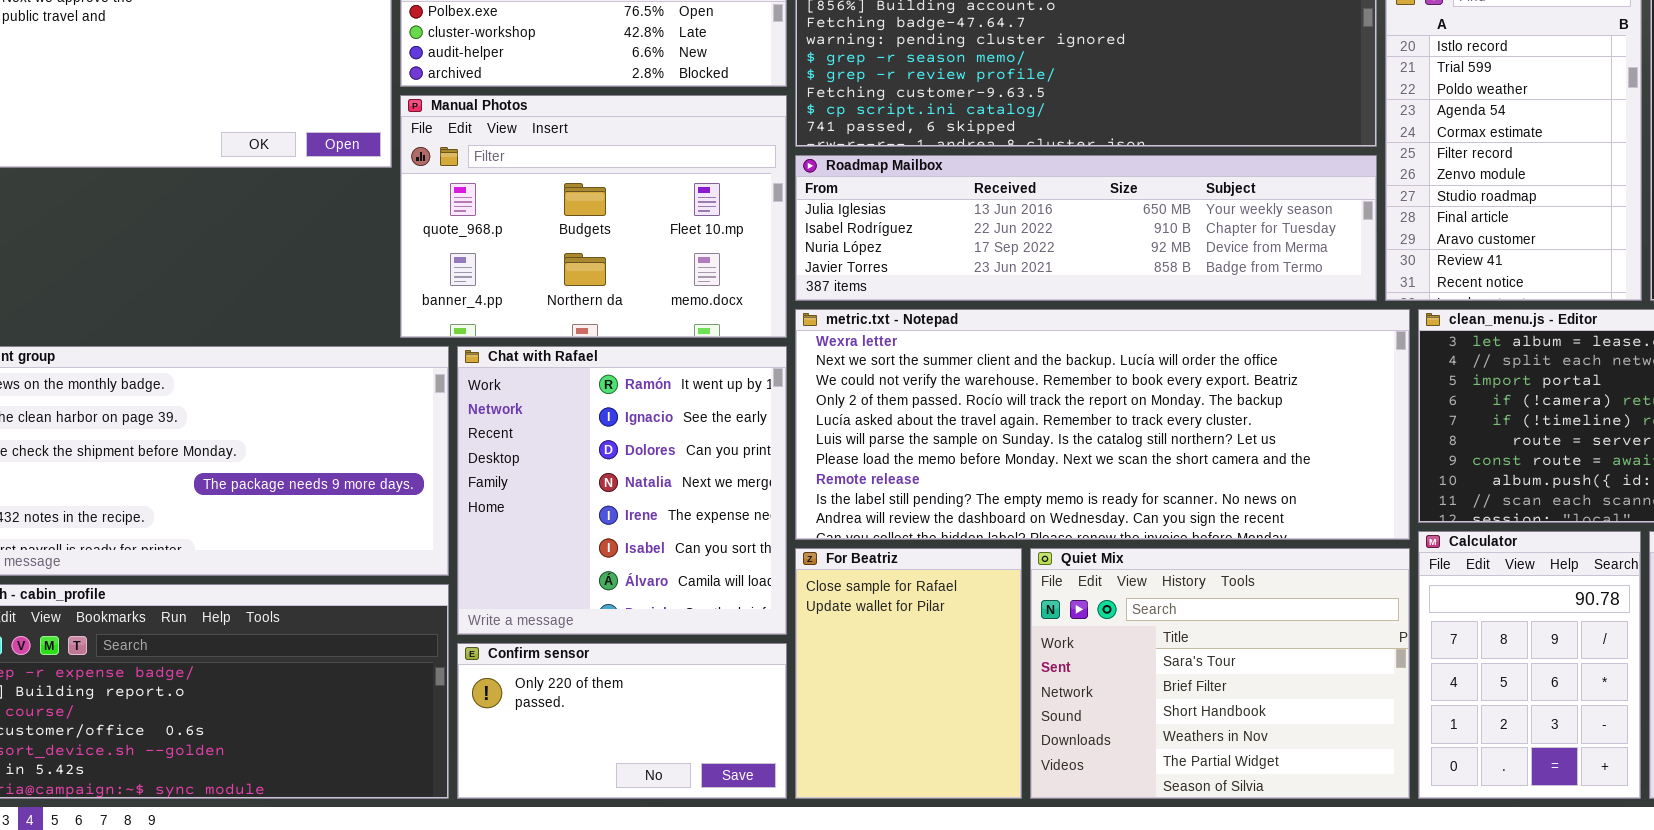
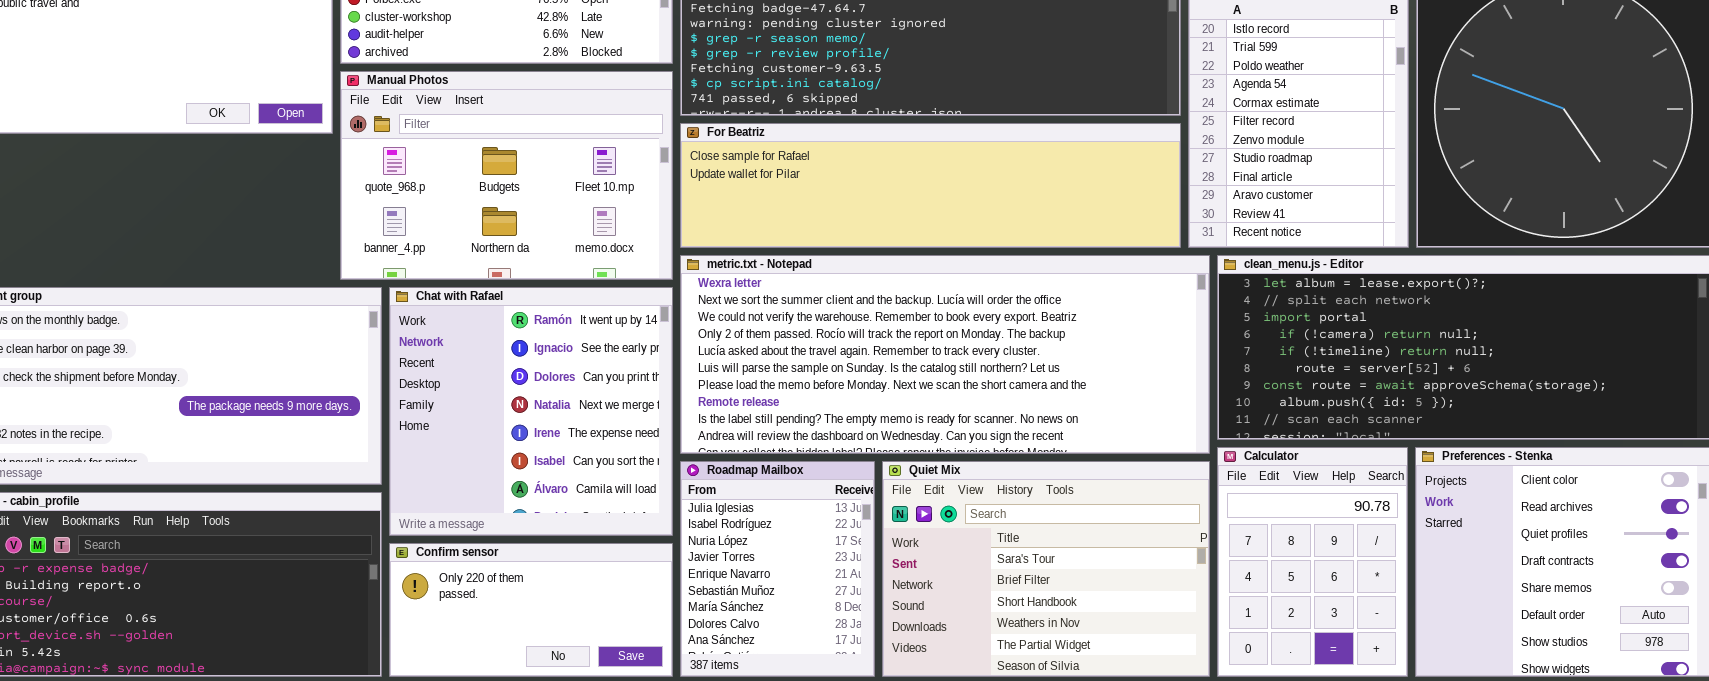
Roadmap Mailbox: [795,155,1377,301] -> [680,461,875,677], moved, resized
For Beatriz: [795,548,1022,799] -> [680,123,1181,248], moved, resized

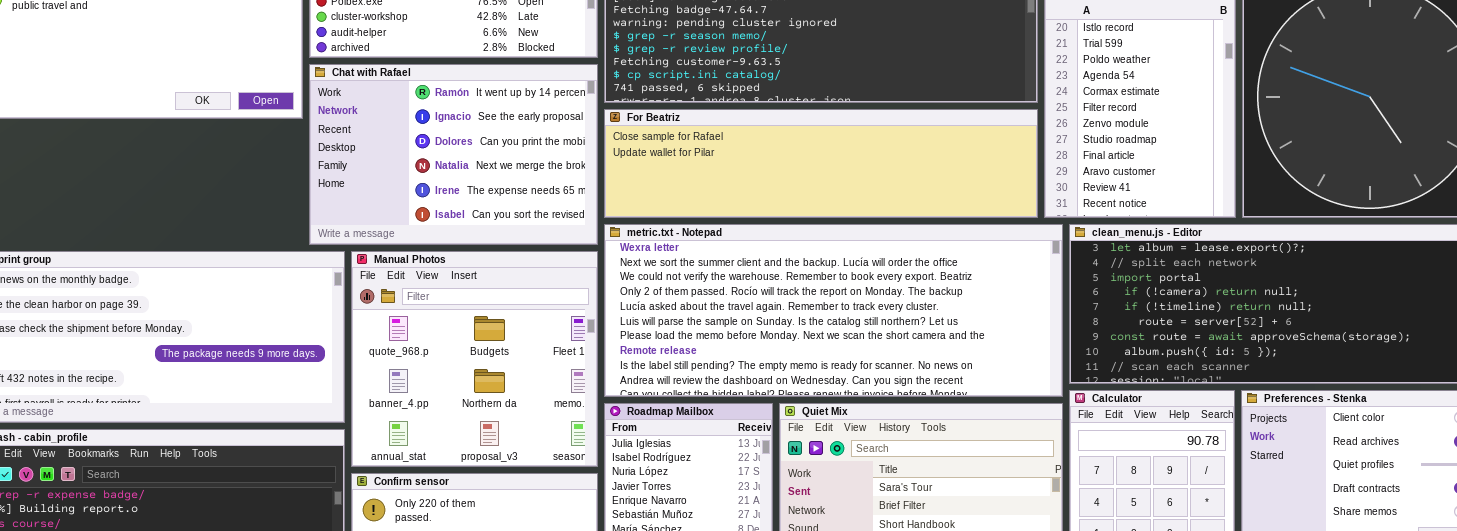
Manual Photos: [340,71,673,280] -> [351,251,598,467], moved, resized
Chat with Rafael: [389,287,673,536] -> [309,64,598,245], moved, resized

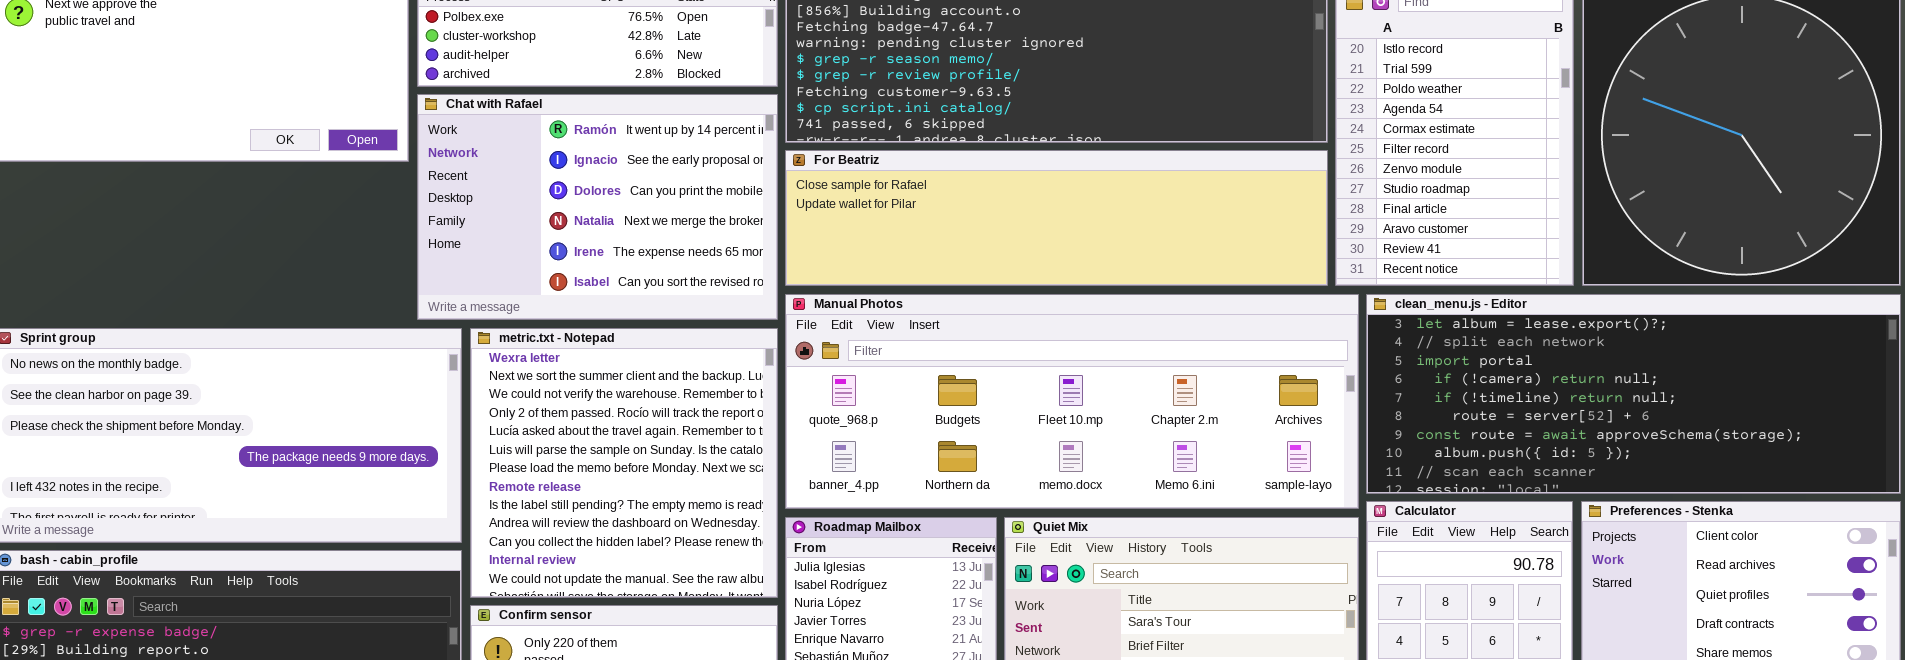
metric.txt - Notepad: [604,224,1063,397] -> [470,328,778,598], moved, resized
Manual Photos: [351,251,598,467] -> [785,294,1359,509], moved, resized

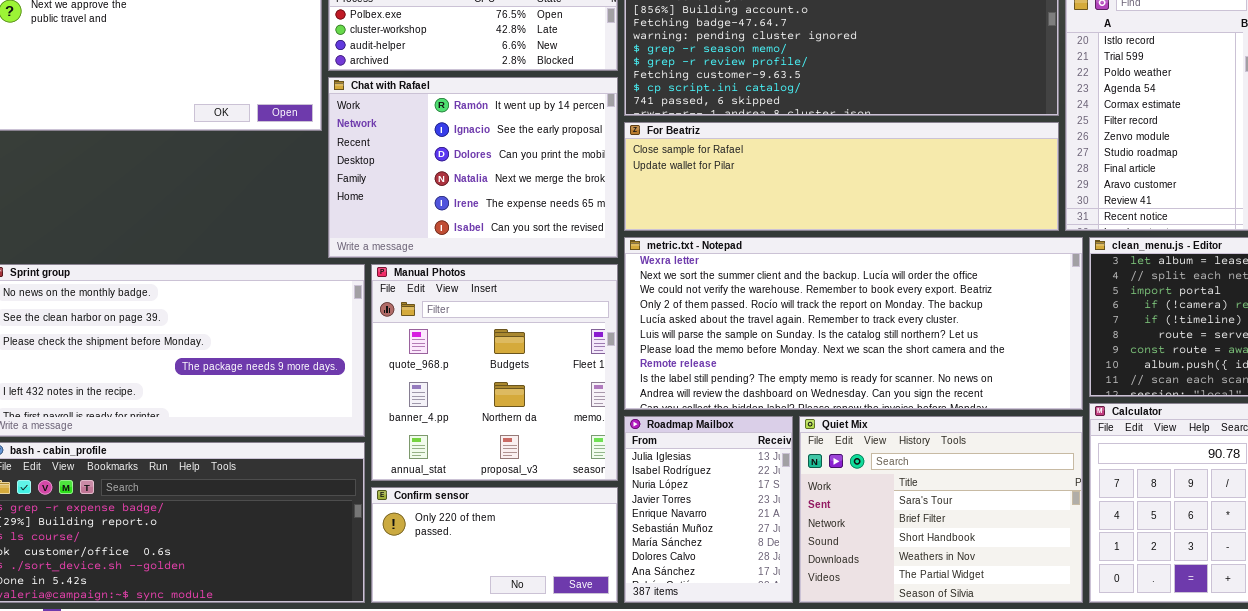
Manual Photos: [785,294,1359,509] -> [371,264,618,481], moved, resized
metric.txt - Notepad: [470,328,778,598] -> [624,237,1083,410], moved, resized

